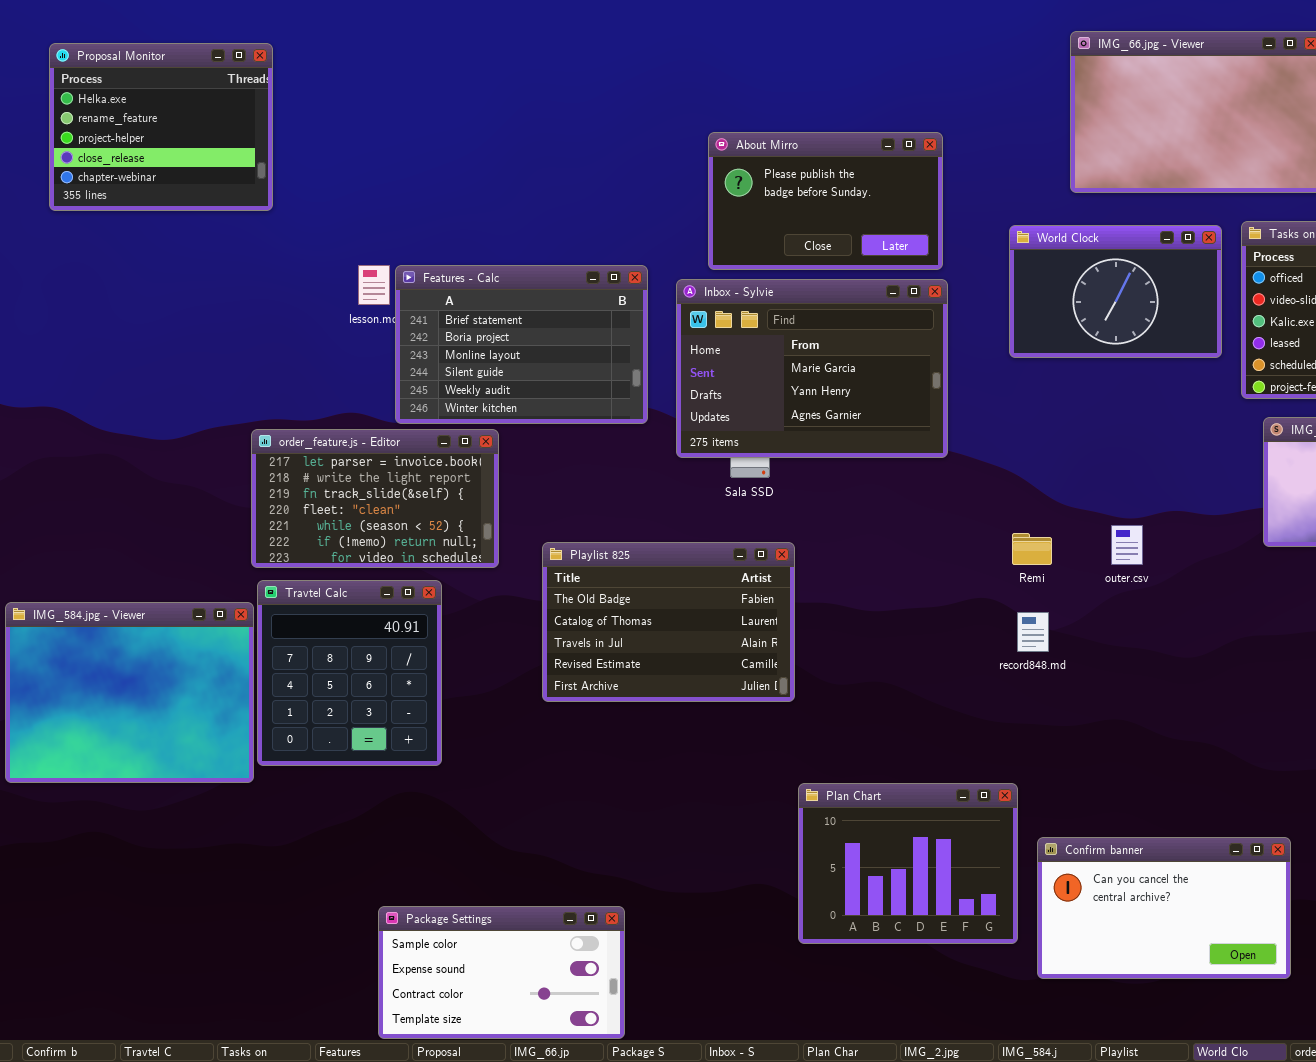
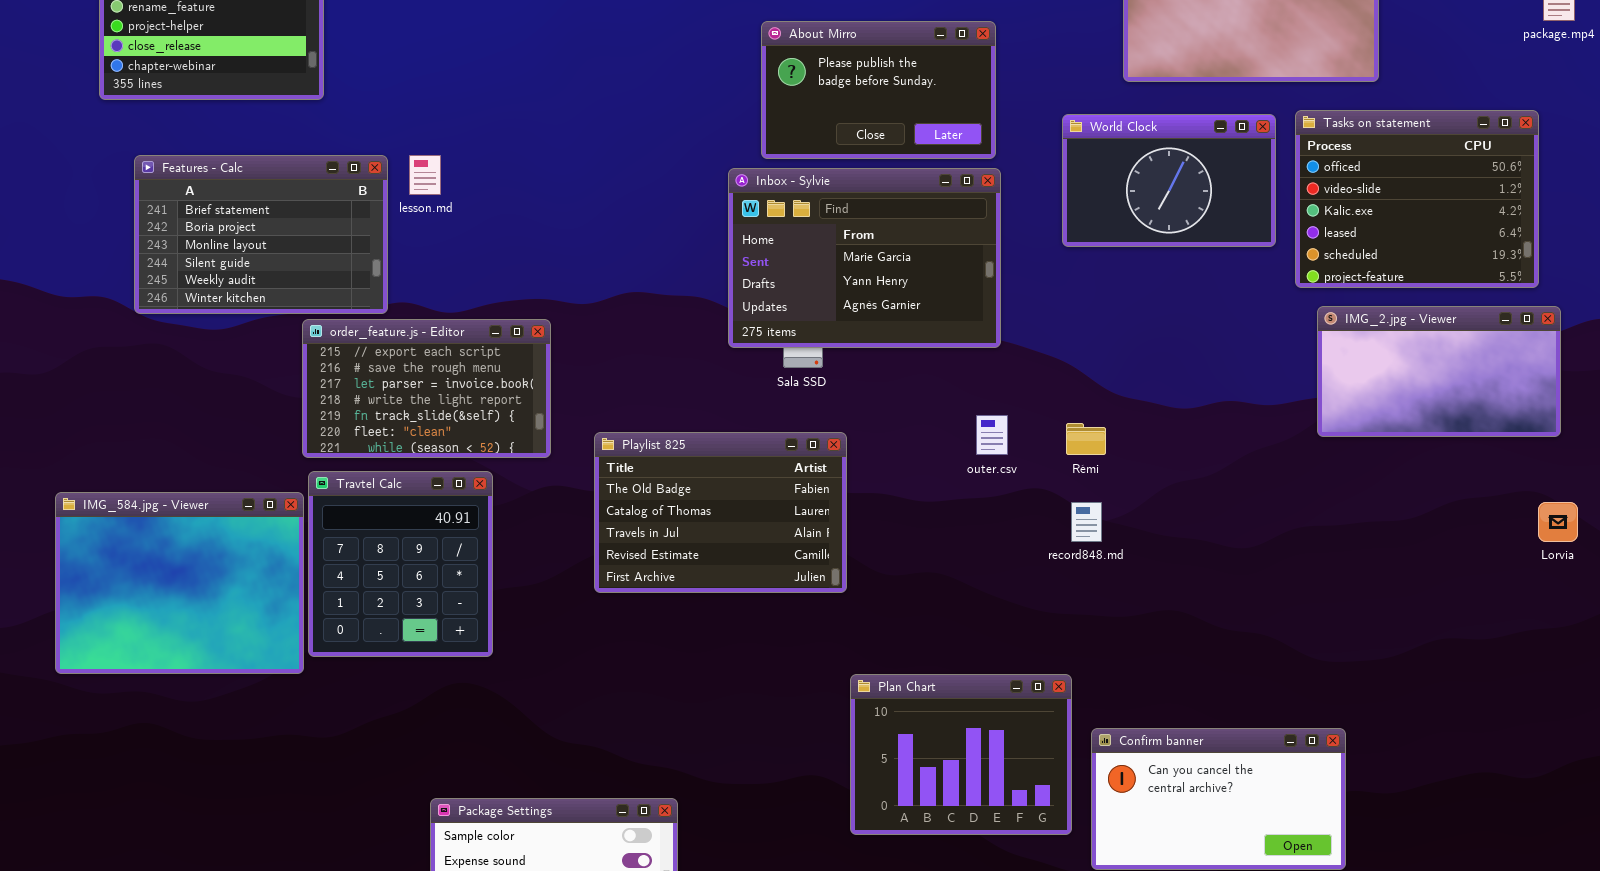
Features - Calc: [395,265,648,424] -> [134,155,388,314], moved
order_feature.js - Editor: [251,429,499,568] -> [302,319,551,458], scrolled up 2 rows
outer.csv: [1111,525,1143,565] -> [976,415,1008,455], moved

